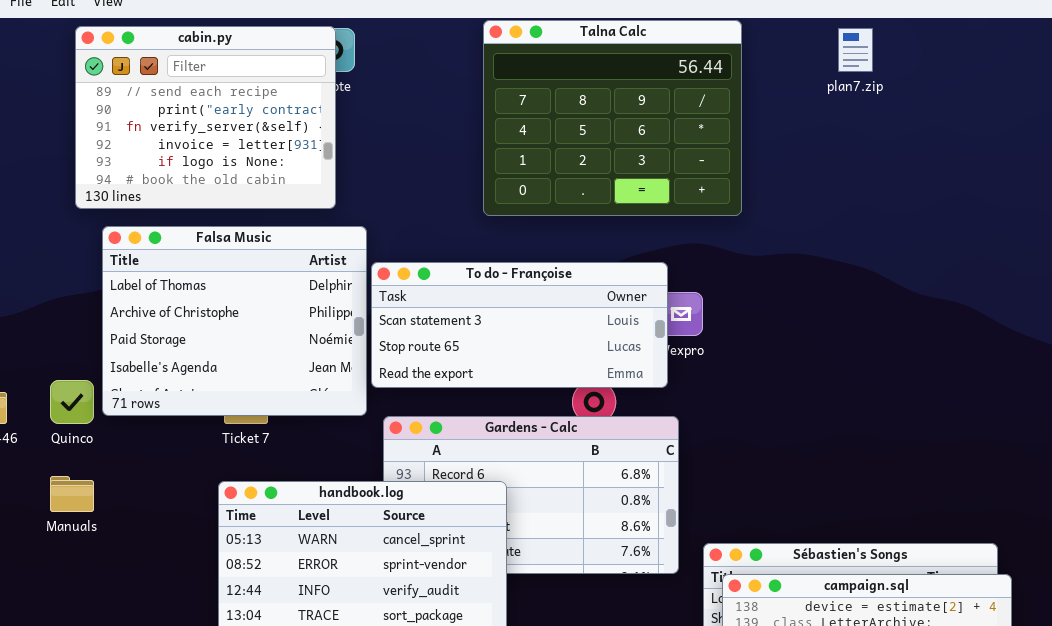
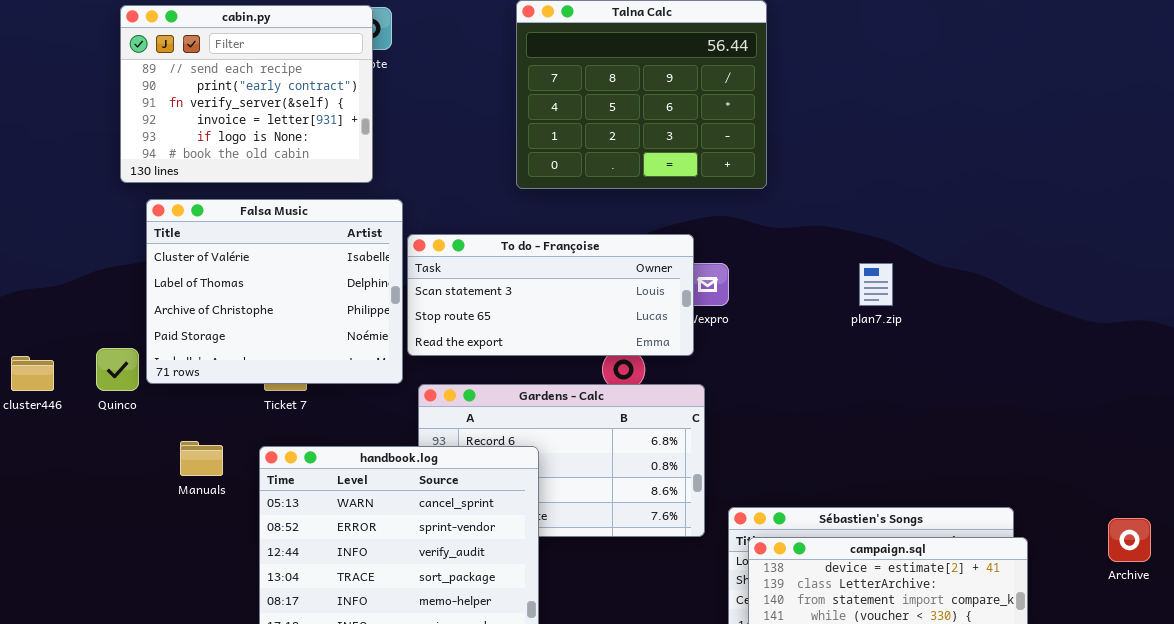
plan7.zip: [838,28,873,72] -> [859,263,893,306], moved
Falsa Music: [102,226,367,416] -> [146,199,403,384], scrolled up 1 row
Manuals: [50,476,94,512] -> [180,441,223,476], moved

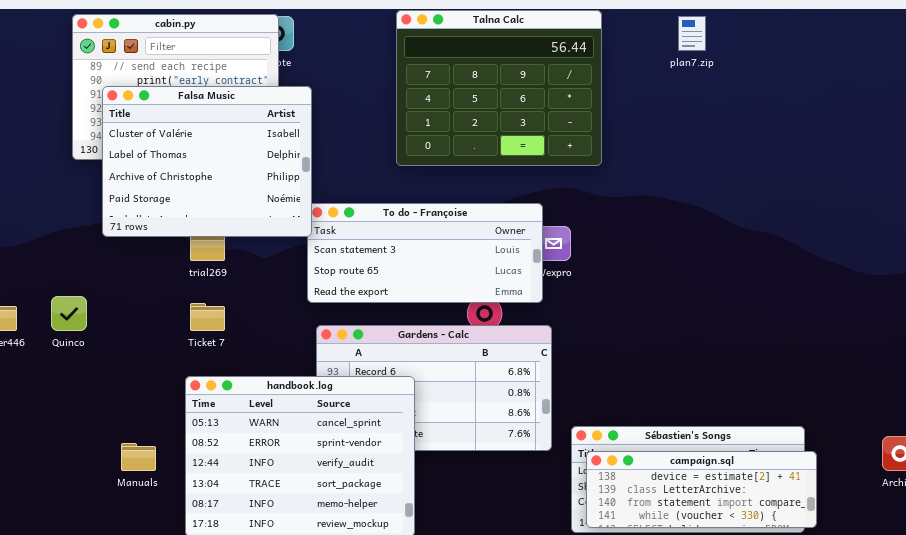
Falsa Music: [146,199,403,384] -> [102,86,312,237], moved
plan7.zip: [859,263,893,306] -> [678,16,706,51], moved
Manuals: [180,441,223,476] -> [121,443,156,471], moved

